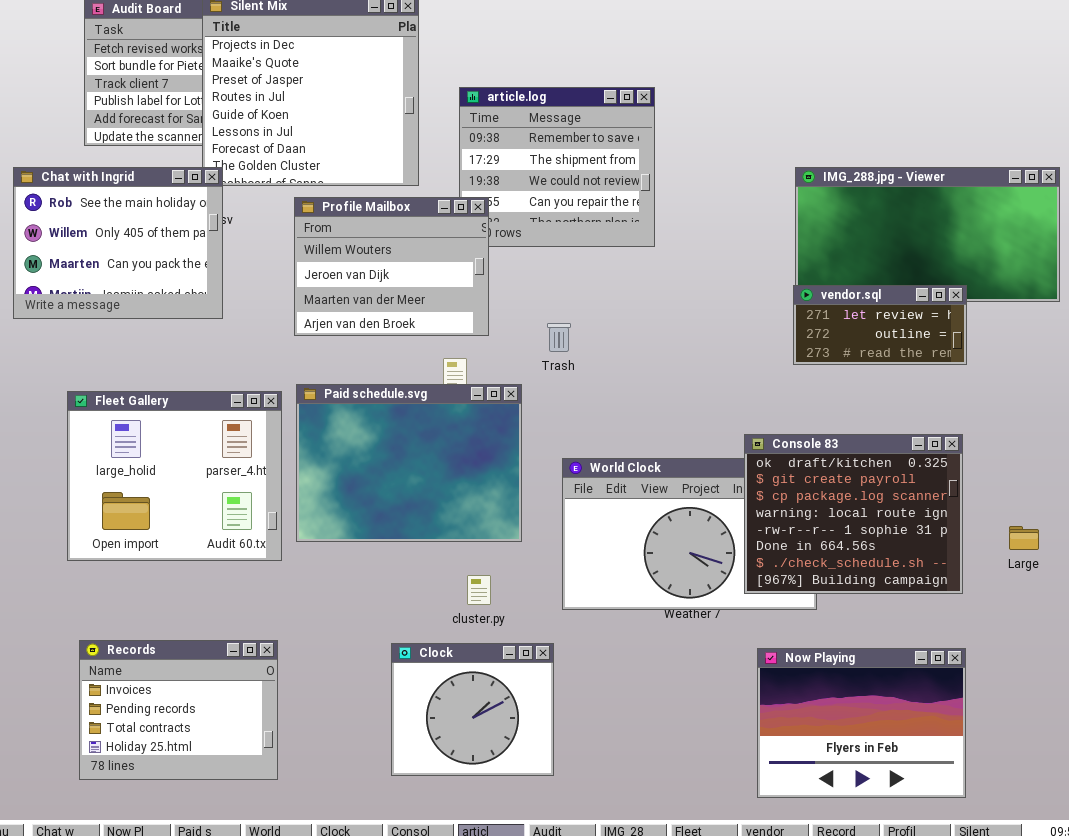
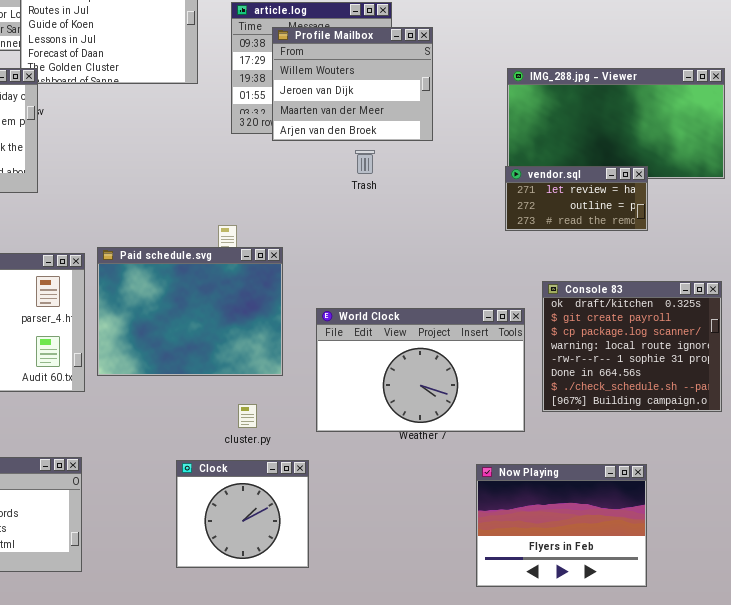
Profile Mailbox: [294,197,489,336] -> [272,27,433,141], moved
Trash: [547,323,571,352] -> [355,150,375,174], moved
Console 83: [744,434,963,594] -> [542,281,722,412], moved

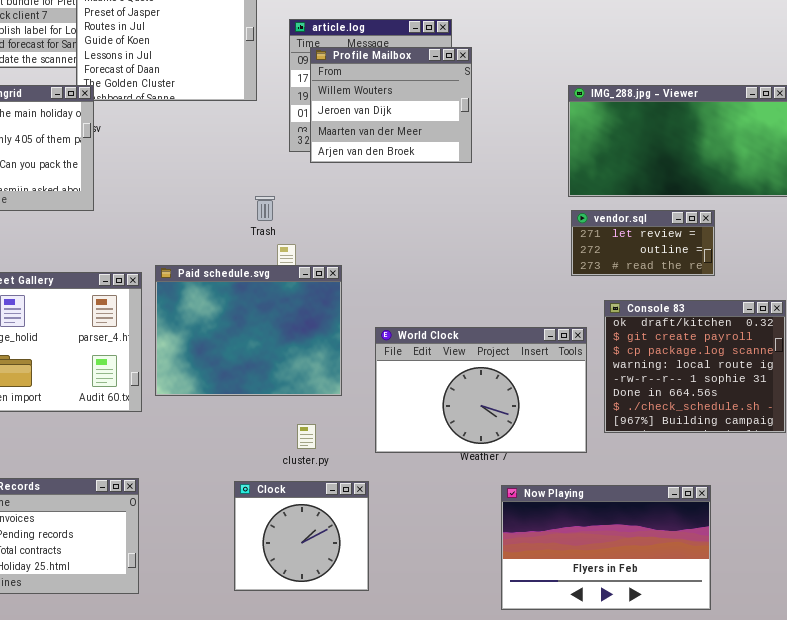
Profile Mailbox: [272,27,433,141] -> [310,47,472,163], moved
Trash: [355,150,375,174] -> [255,196,275,221], moved
vendor.sql: [505,166,648,231] -> [571,210,715,276], moved
Now Playing: [476,464,647,587] -> [501,485,711,610], resized

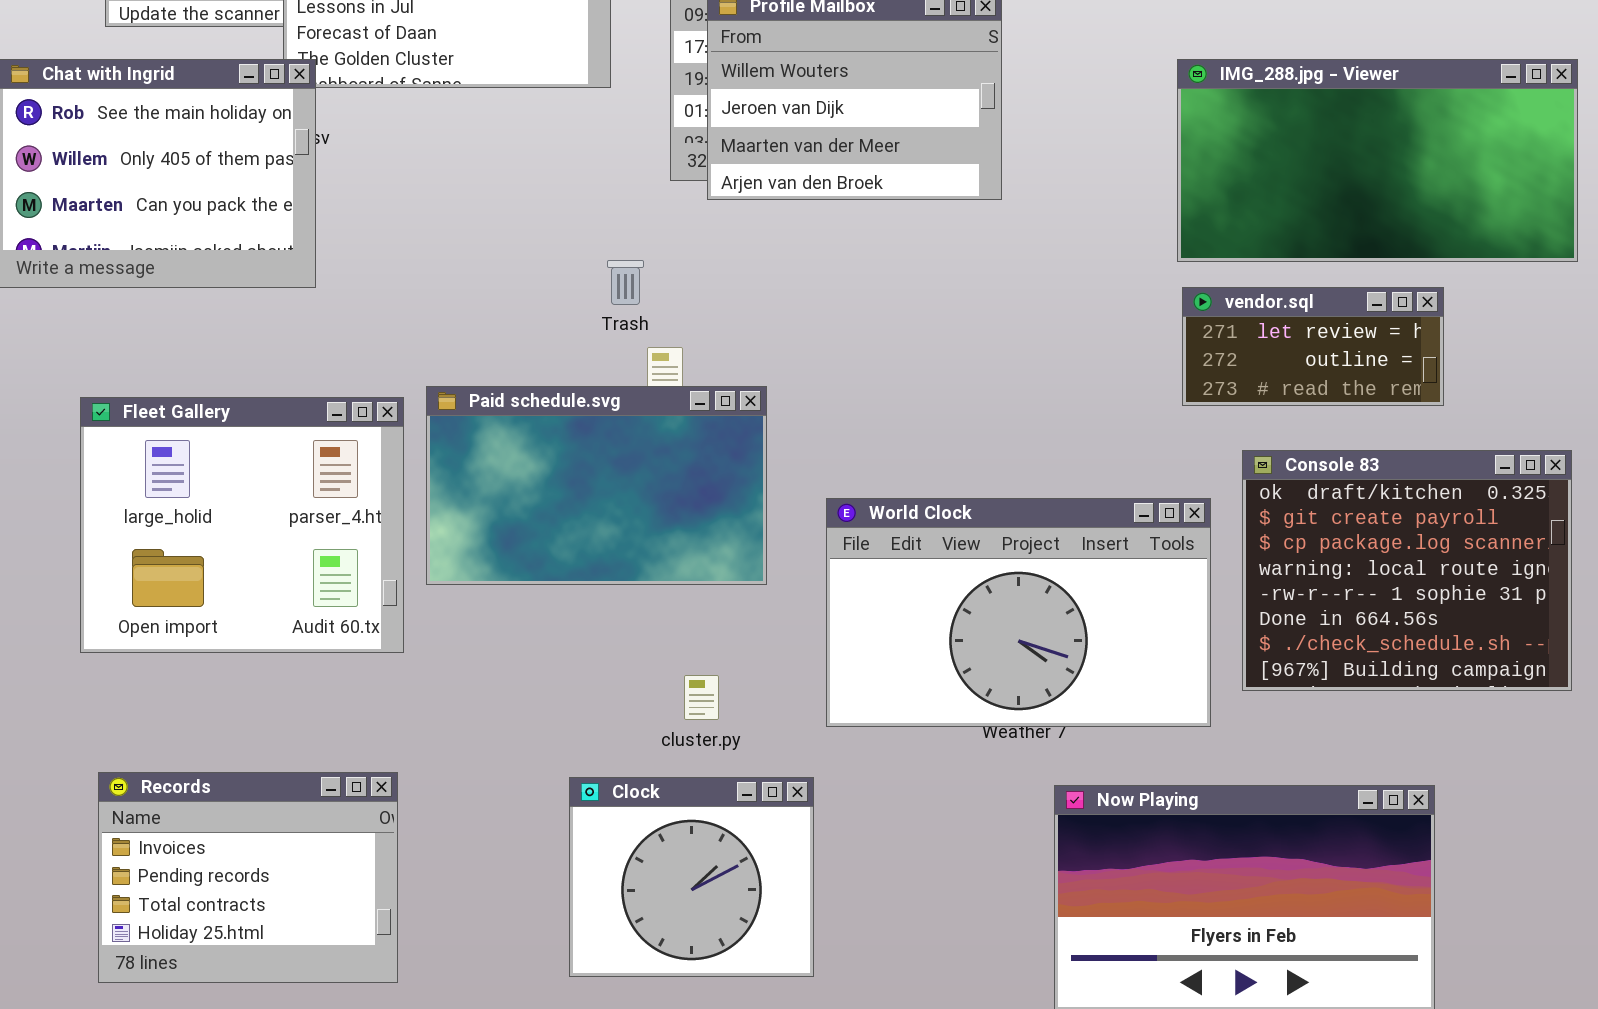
Paid schedule.svg: [155,265,342,396] -> [426,386,767,585], resized

